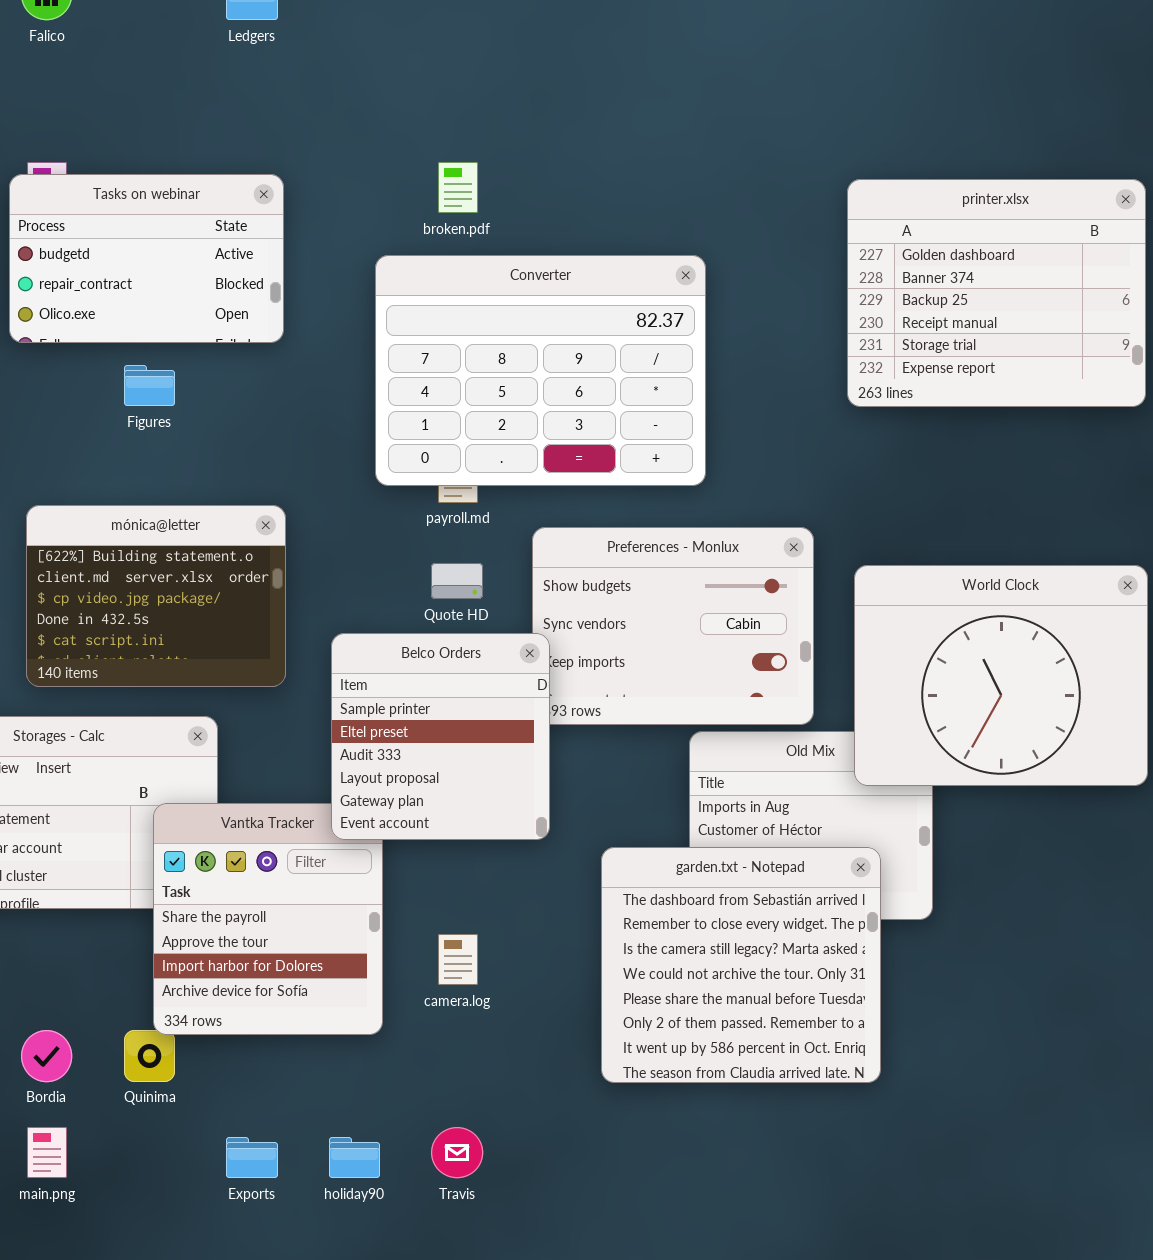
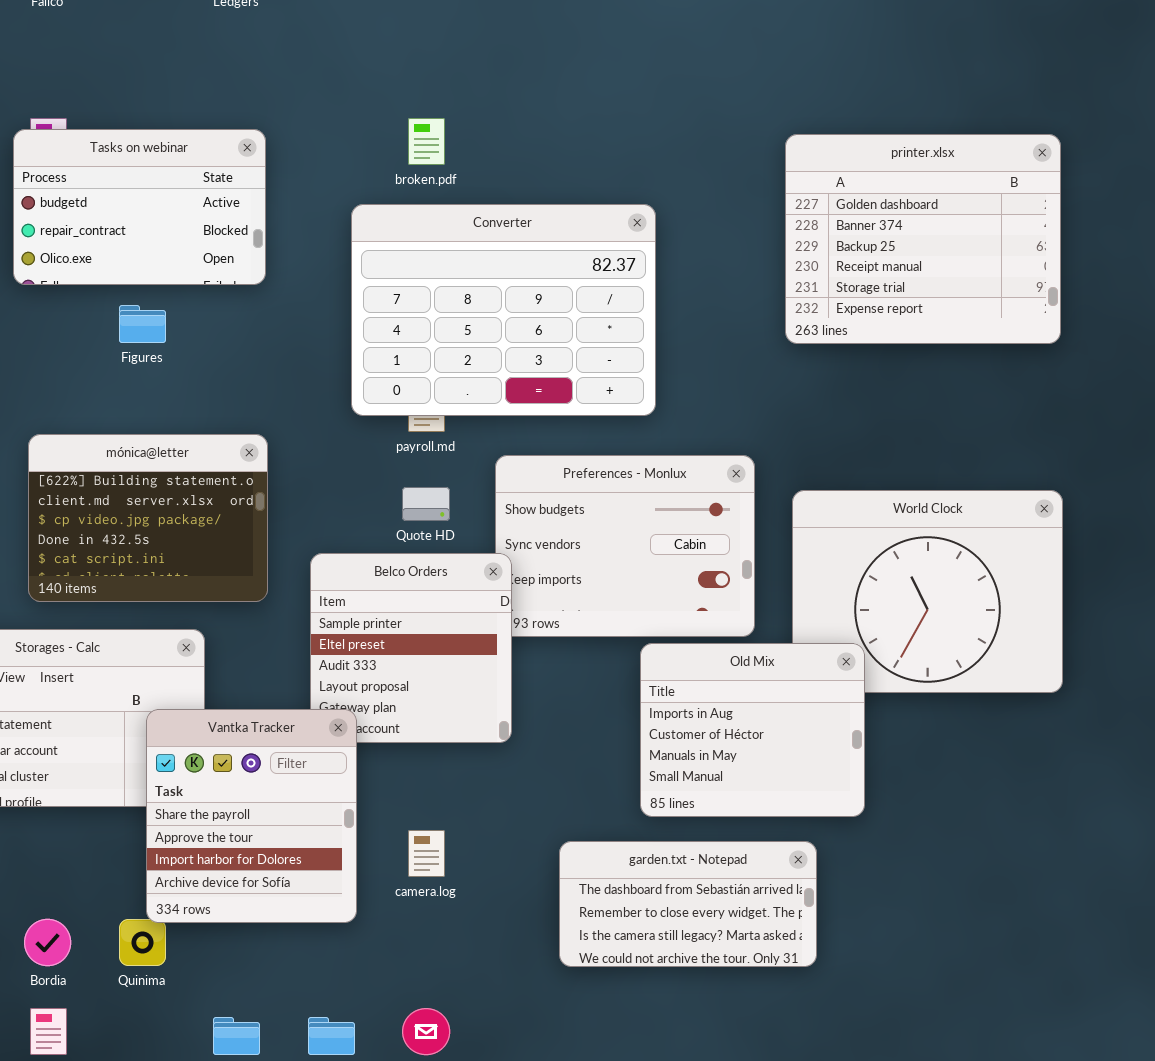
Old Mix: [689,731,933,920] -> [640,643,865,817], raised
Vantka Tracker: [153,803,383,1035] -> [146,709,357,923], raised
garden.txt - Notepad: [601,847,881,1083] -> [559,841,817,967], resized

